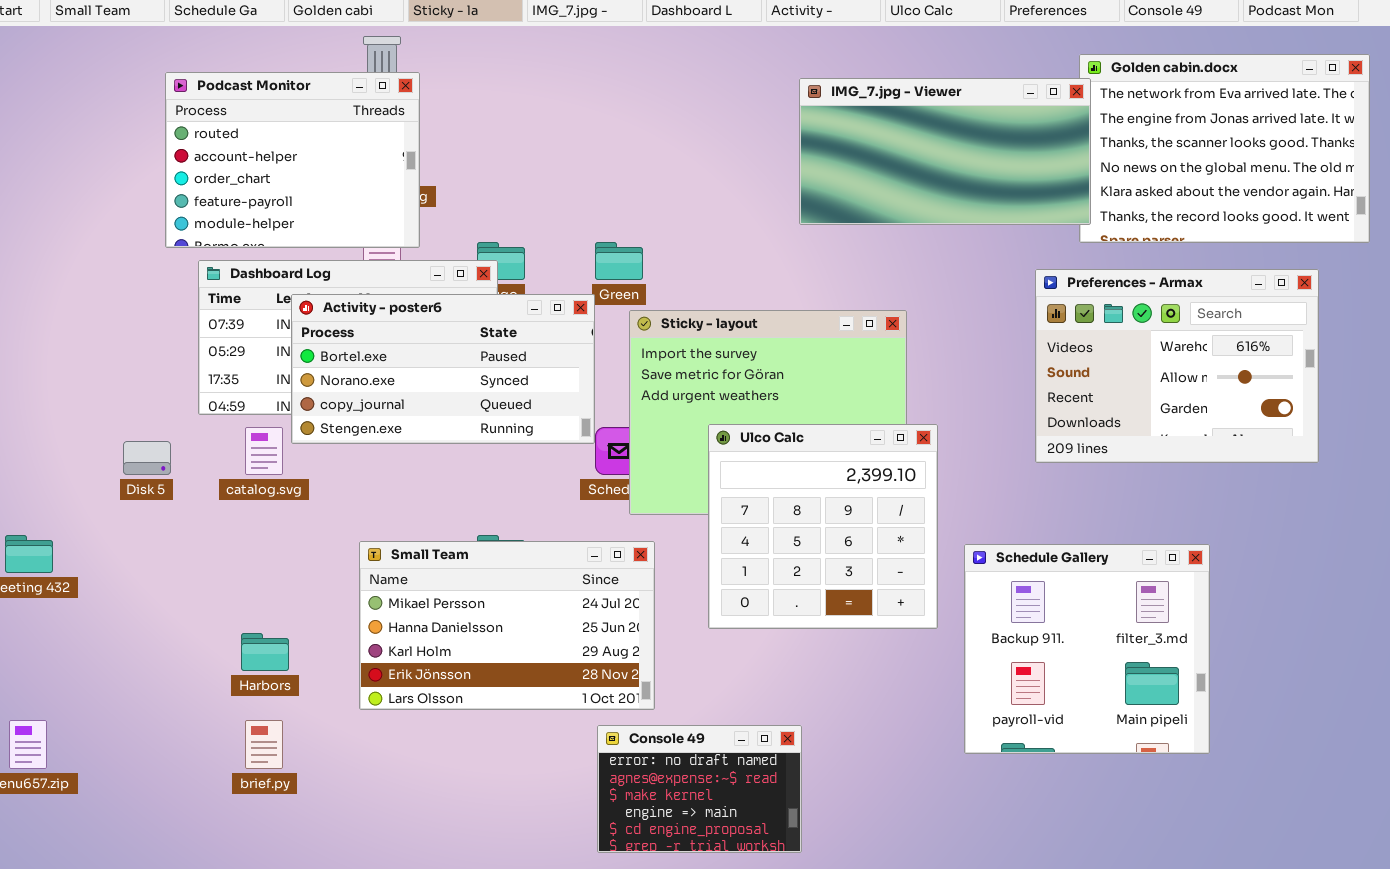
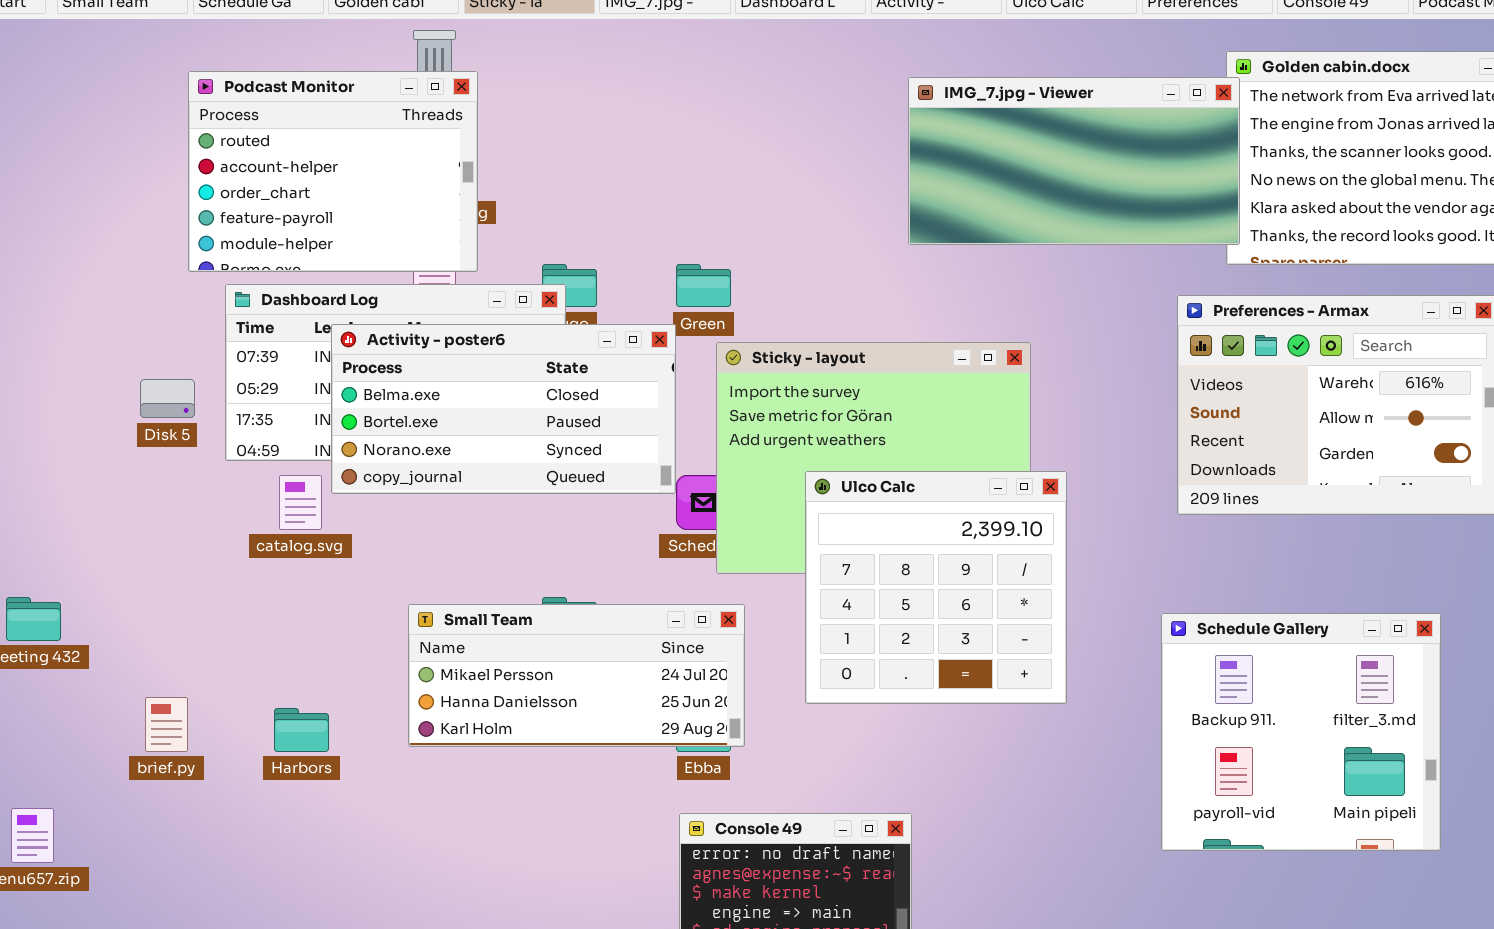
Activity - poster6: [291,294,595,444] -> [331,324,676,494], scrolled up 1 row
Disk 5: [123,441,171,475] -> [140,379,195,418], moved
Small Team: [359,541,655,710] -> [408,604,745,747], resized
Schedule Gallery: [964,544,1210,754] -> [1161,613,1441,851], moved
brief.py: [245,720,283,769] -> [145,697,188,752], moved

